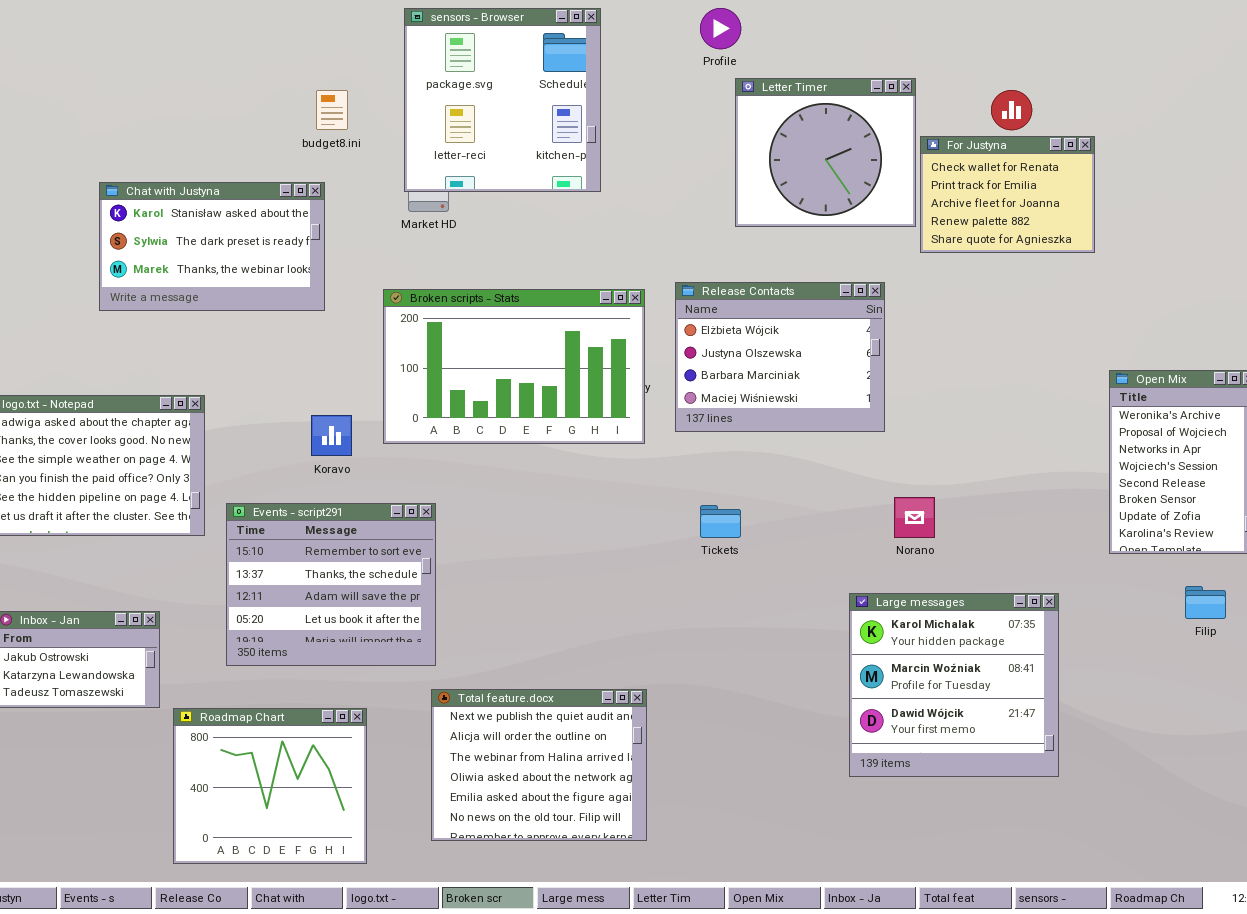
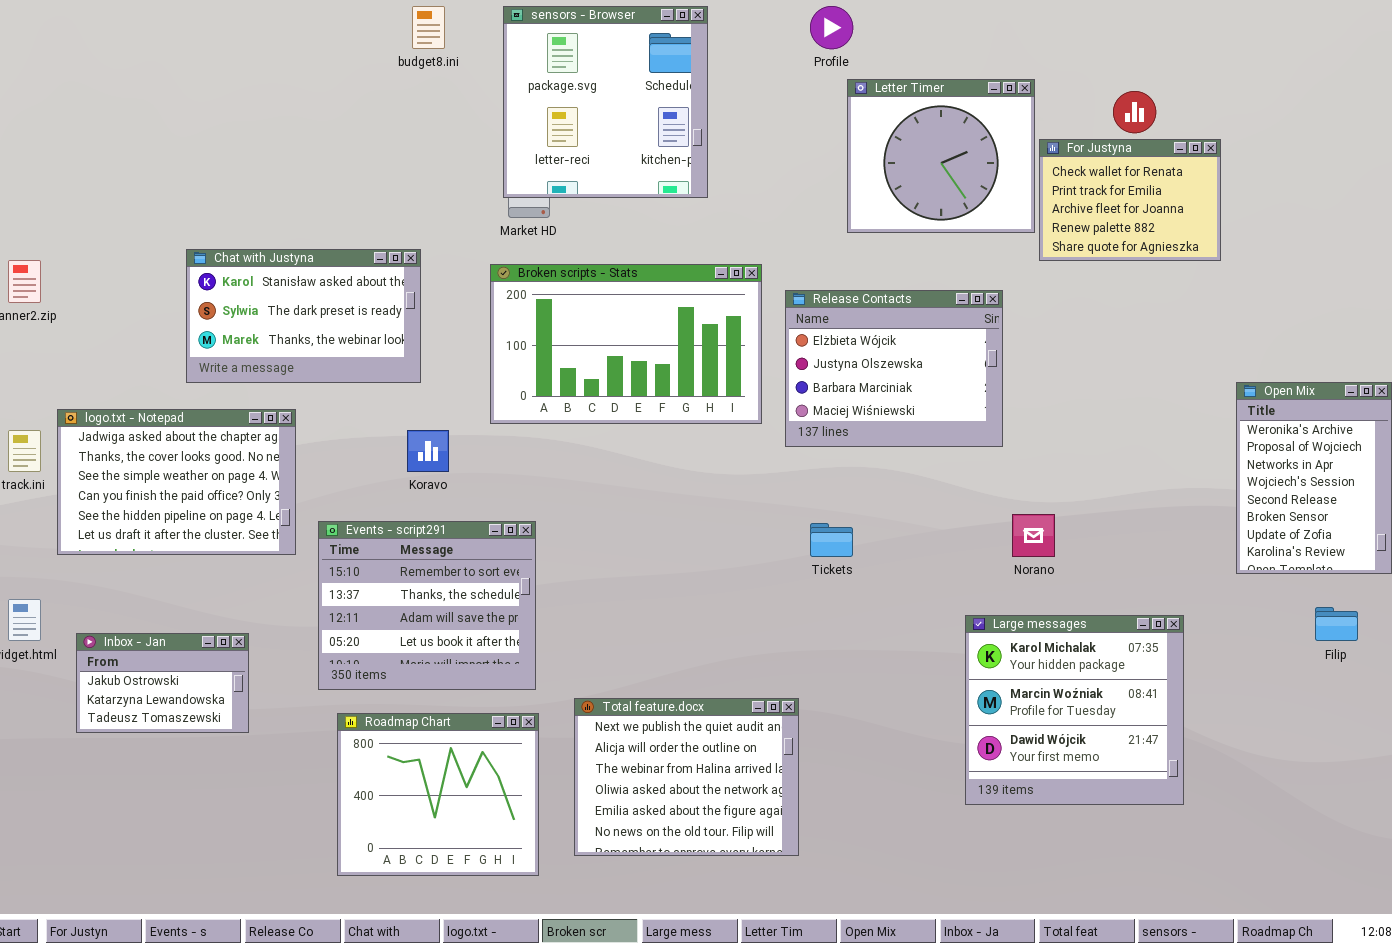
budget8.ini: [316,90,348,130] -> [412,6,445,49], moved
Chat with Justyna: [99,182,325,311] -> [186,249,421,383], moved
Broken scripts - Stats: [383,289,645,444] -> [490,264,762,424], moved
Total feature.docx: [431,689,647,841] -> [574,698,799,856], moved
Roadmap Chart: [173,708,367,864] -> [337,713,539,876], moved

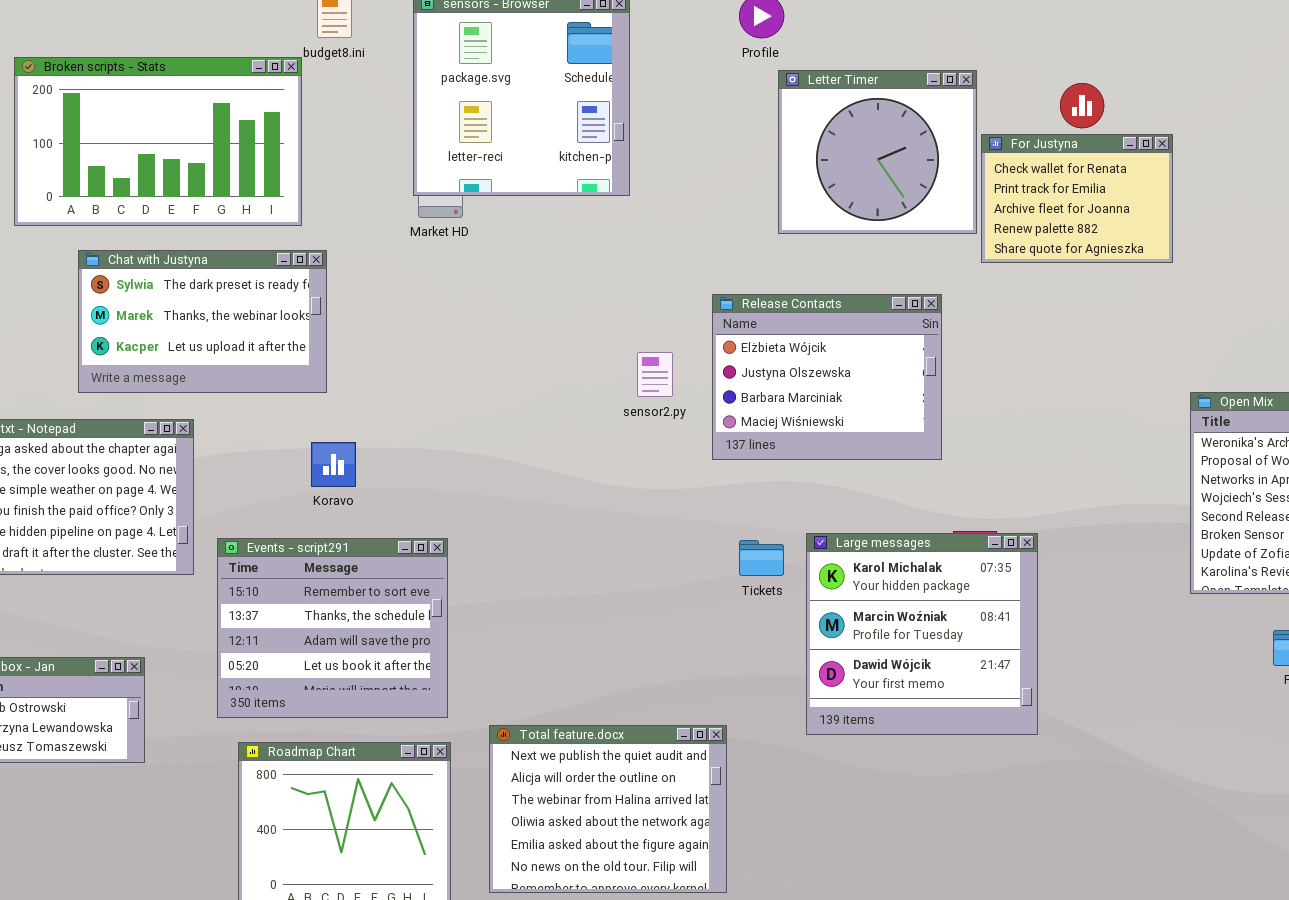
Chat with Justyna: [186,249,421,383] -> [78,250,327,393], scrolled down 1 row
Broken scripts - Stats: [490,264,762,424] -> [14,57,302,226], moved
Large messages: [965,615,1184,805] -> [806,533,1038,735], moved

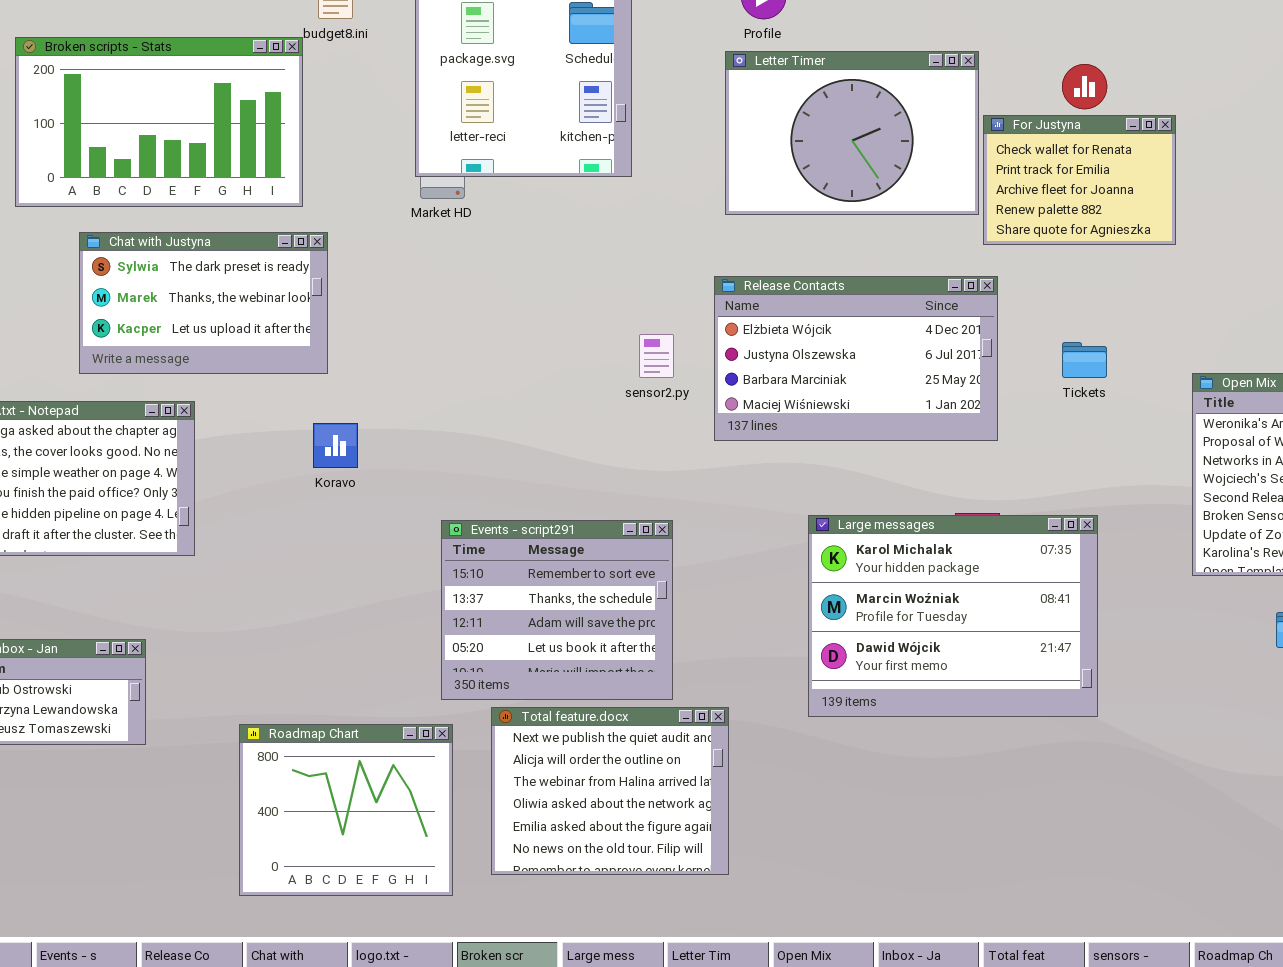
Letter Timer: [778,70,977,234] -> [725,51,979,215], resized
Release Contacts: [712,294,942,460] -> [714,276,998,441], resized
Large messages: [806,533,1038,735] -> [808,515,1098,717], resized
Events - script291: [217,538,448,718] -> [441,520,673,700], moved
Tickets: [739,540,784,576] -> [1062,342,1107,378], moved

